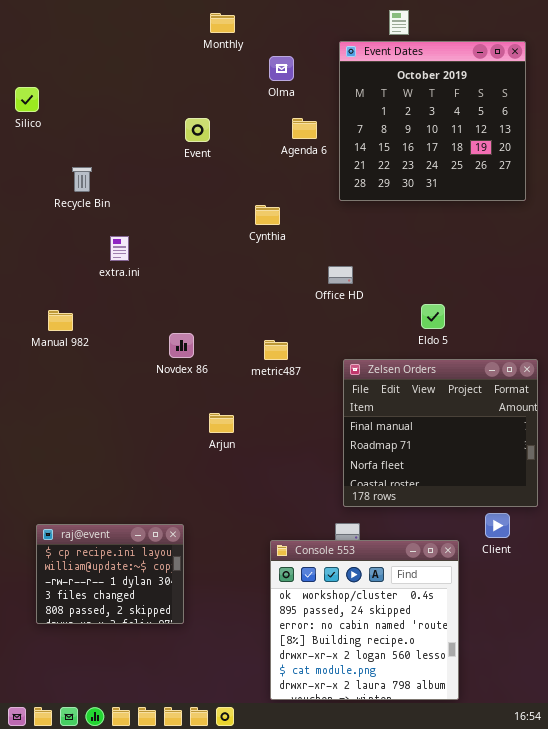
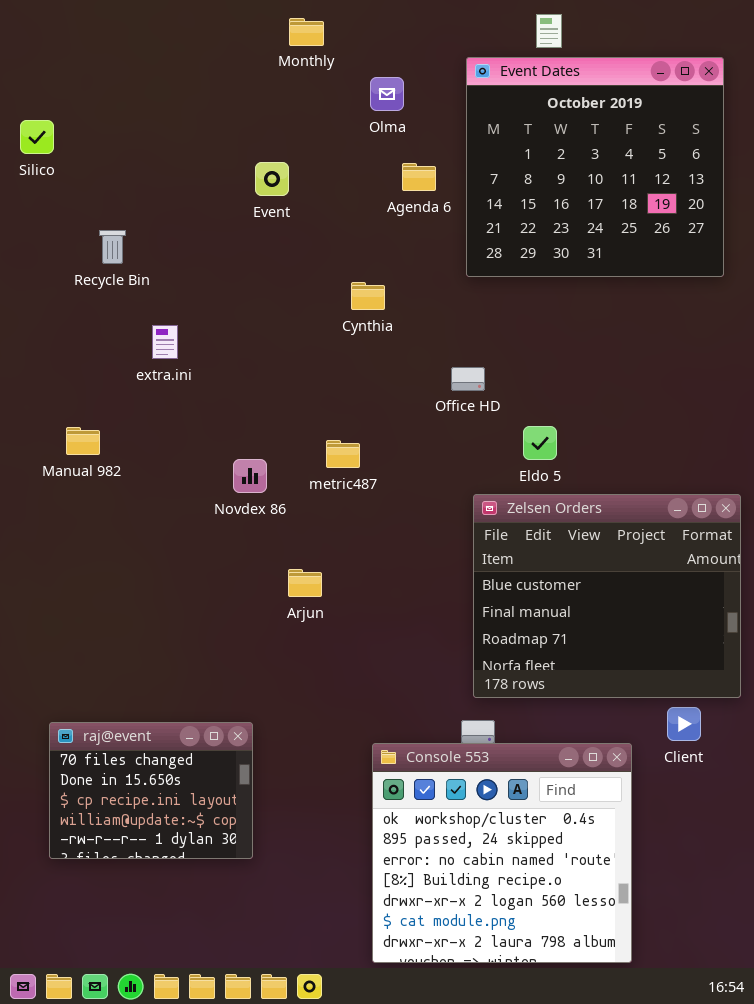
Eldo 5: [421,304,445,329] -> [523,426,557,460], moved
metric487: [264,340,288,360] -> [326,440,360,468], moved
Zelsen Orders: [343,359,538,507] -> [473,494,741,698], scrolled up 1 row
raj@event: [36,524,184,624] -> [49,722,253,859], scrolled up 2 rows

